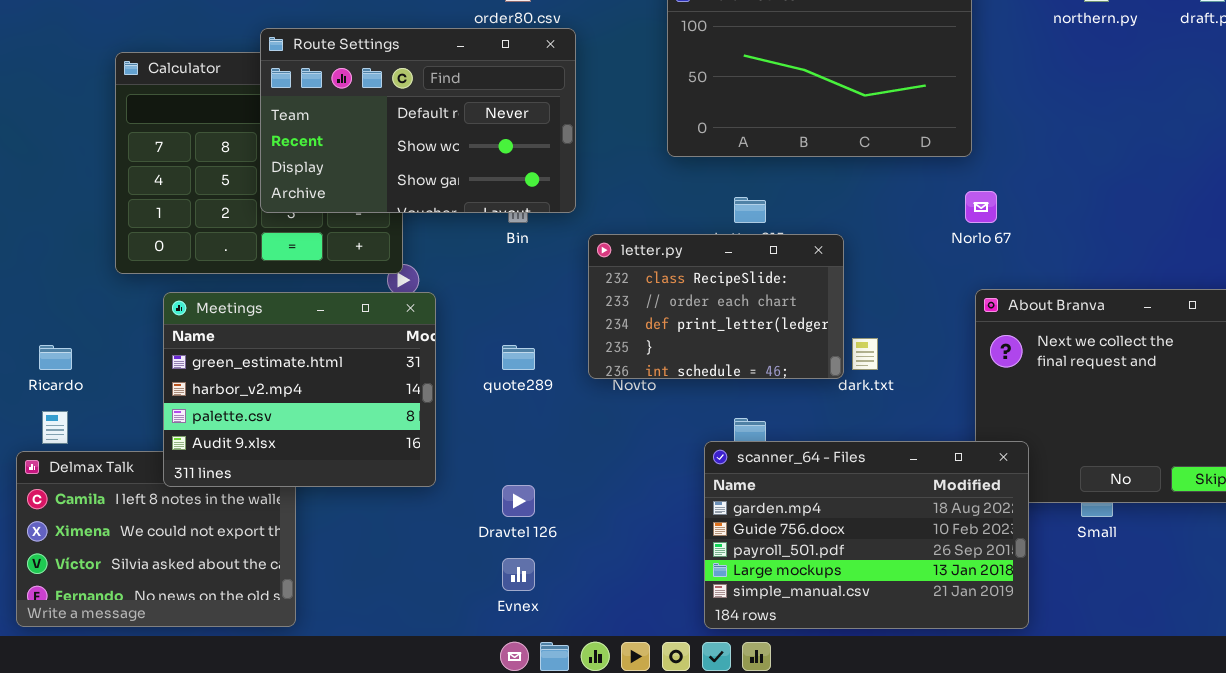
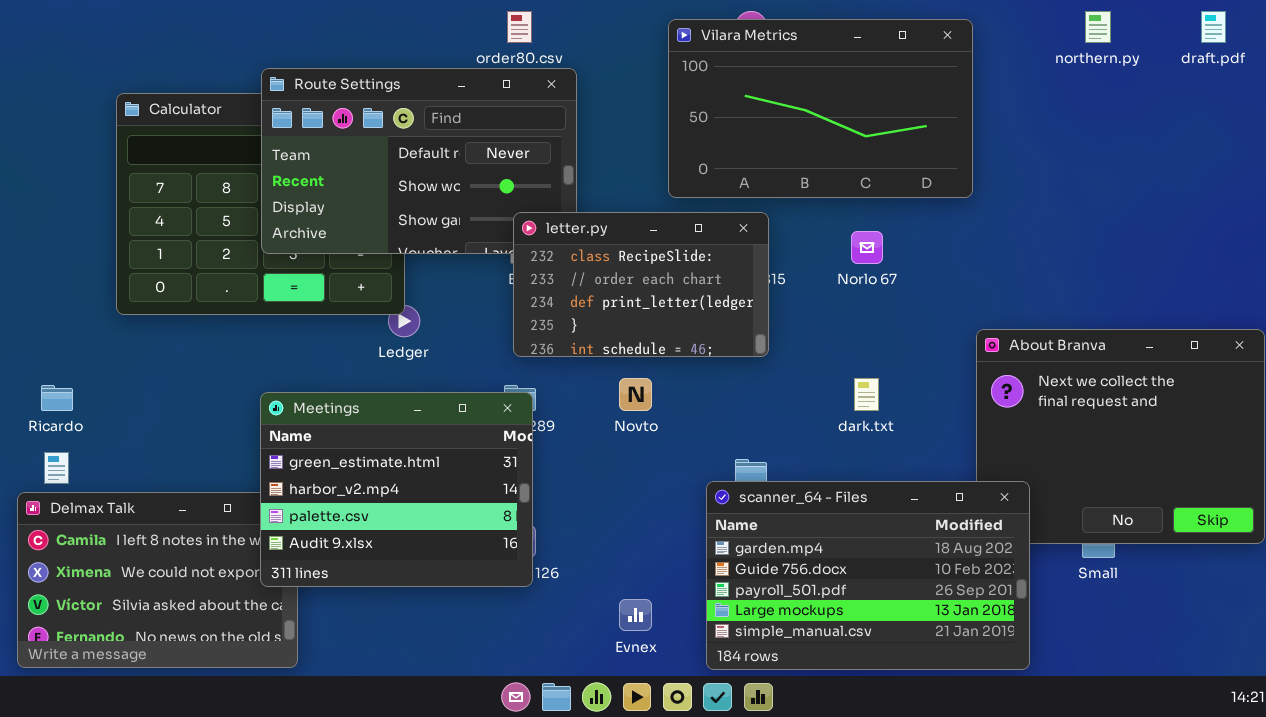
Norlo 67: [965,191,997,223] -> [851,231,883,264], moved
letter.py: [588,234,844,379] -> [513,212,769,357], moved
Meetings: [163,292,436,487] -> [260,392,533,587], moved
Evnex: [502,558,535,591] -> [619,599,652,631], moved

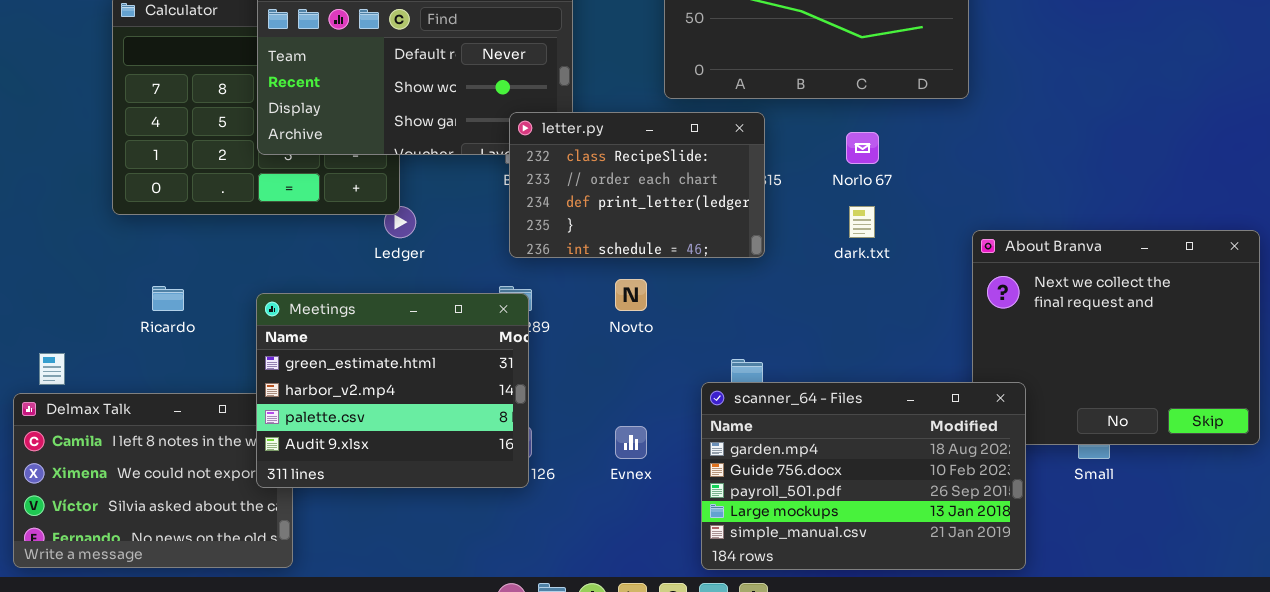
dark.txt: [854,378,879,411] -> [849,206,875,238], moved
Ricardo: [41,385,73,411] -> [152,286,184,311], moved
Evnex: [619,599,652,631] -> [615,426,647,459], moved

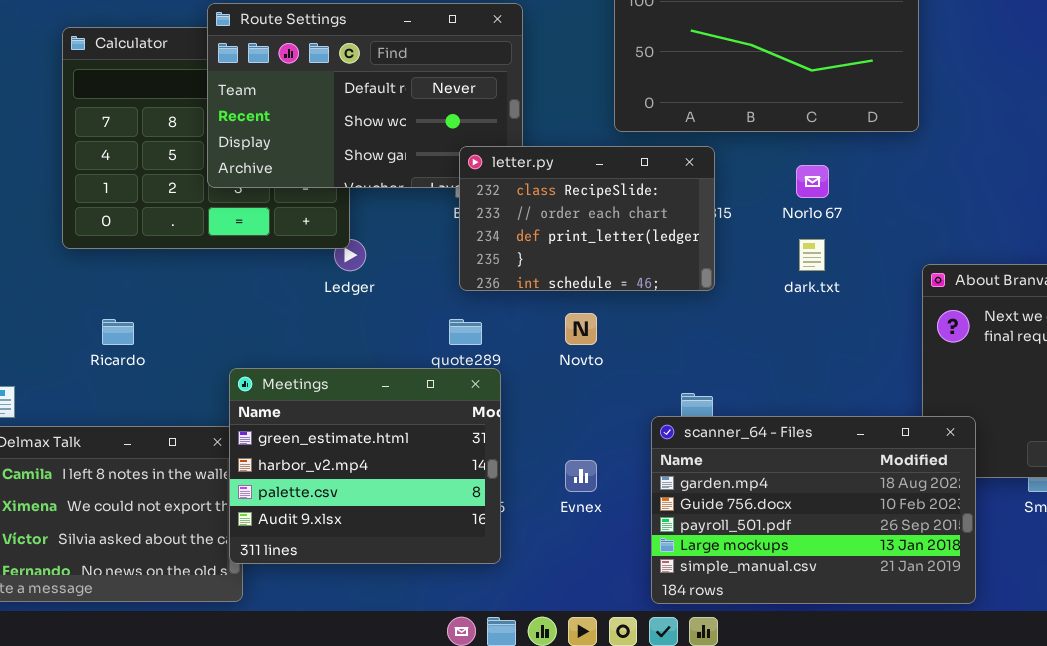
Meetings: [256,293,529,488] -> [229,368,501,564], moved

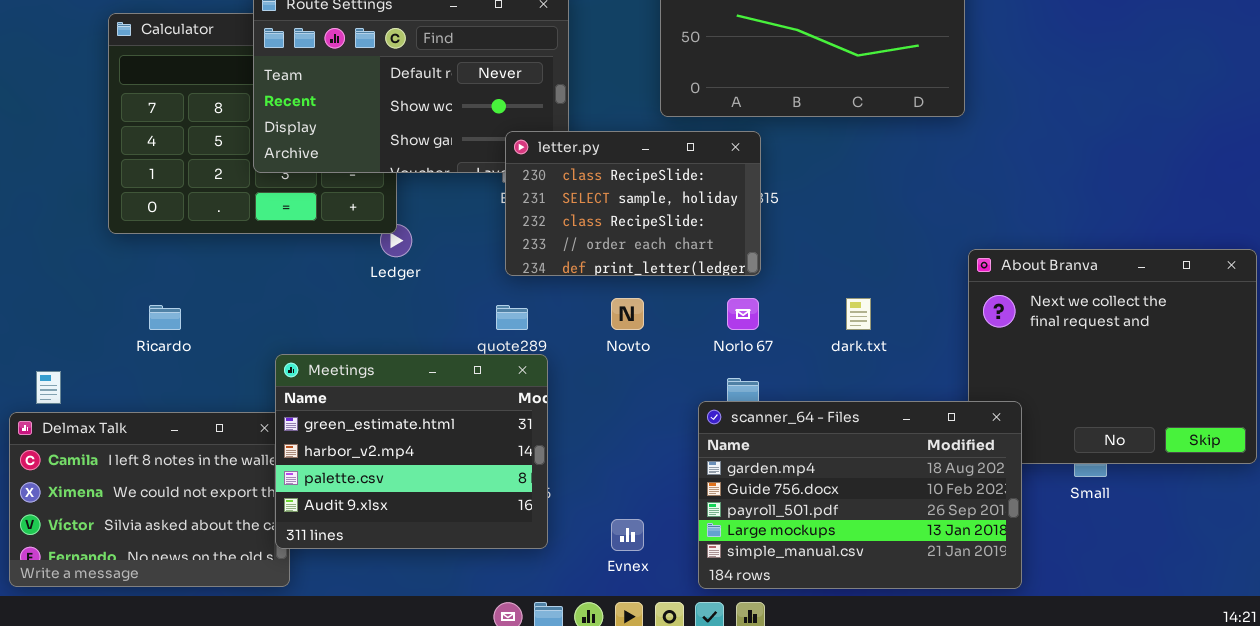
letter.py: [459,146,715,291] -> [505,131,761,276], scrolled up 2 rows
Norlo 67: [796,165,829,198] -> [727,298,759,330], moved
dark.txt: [799,239,825,271] -> [846,298,871,330], moved
Evnex: [565,460,597,492] -> [611,519,644,551], moved

